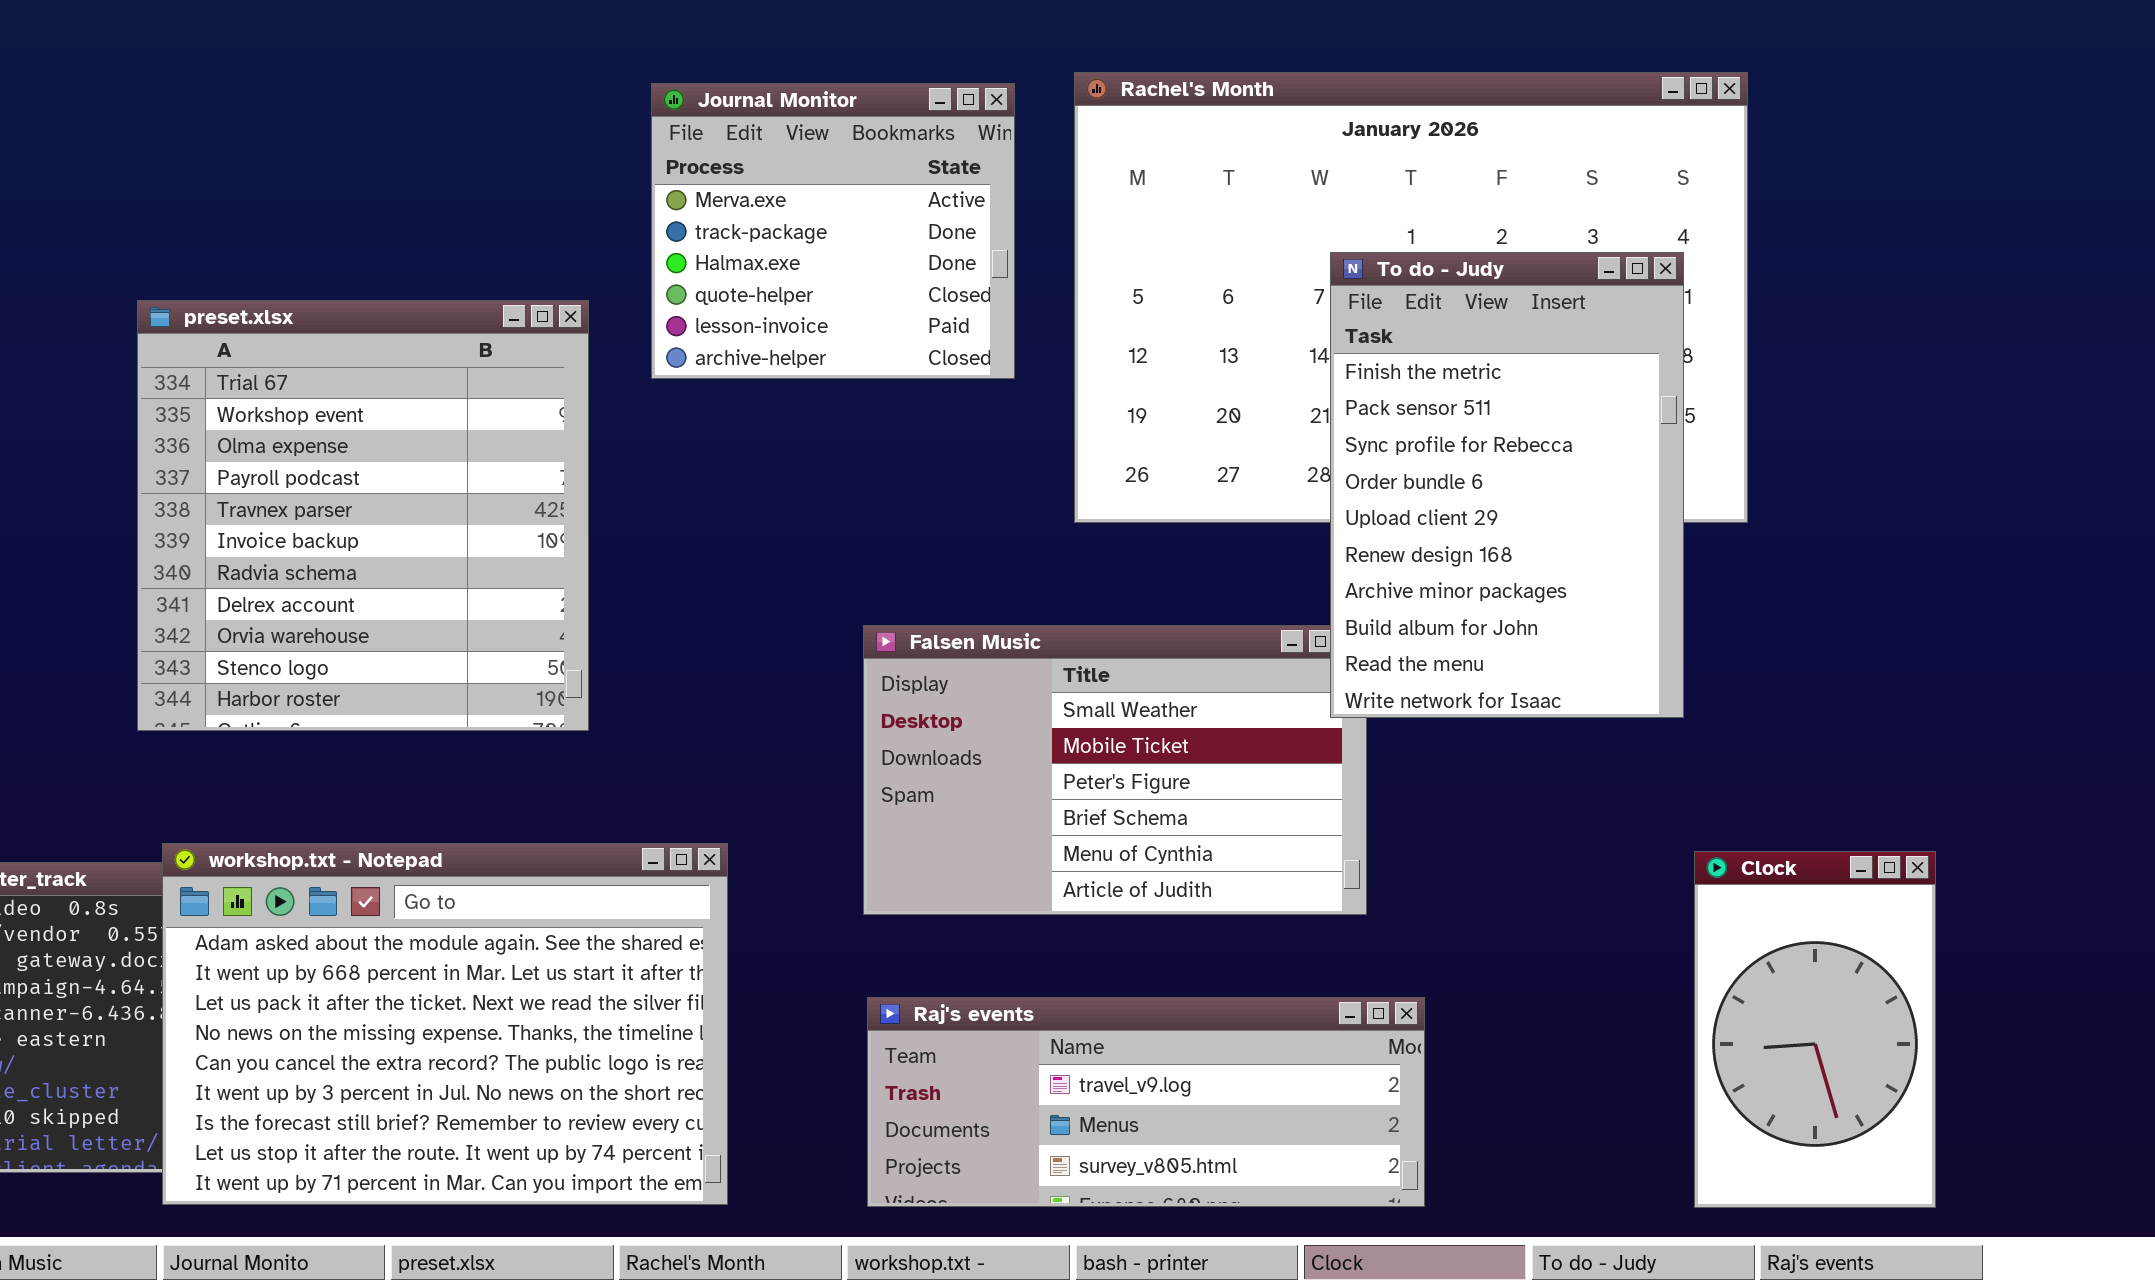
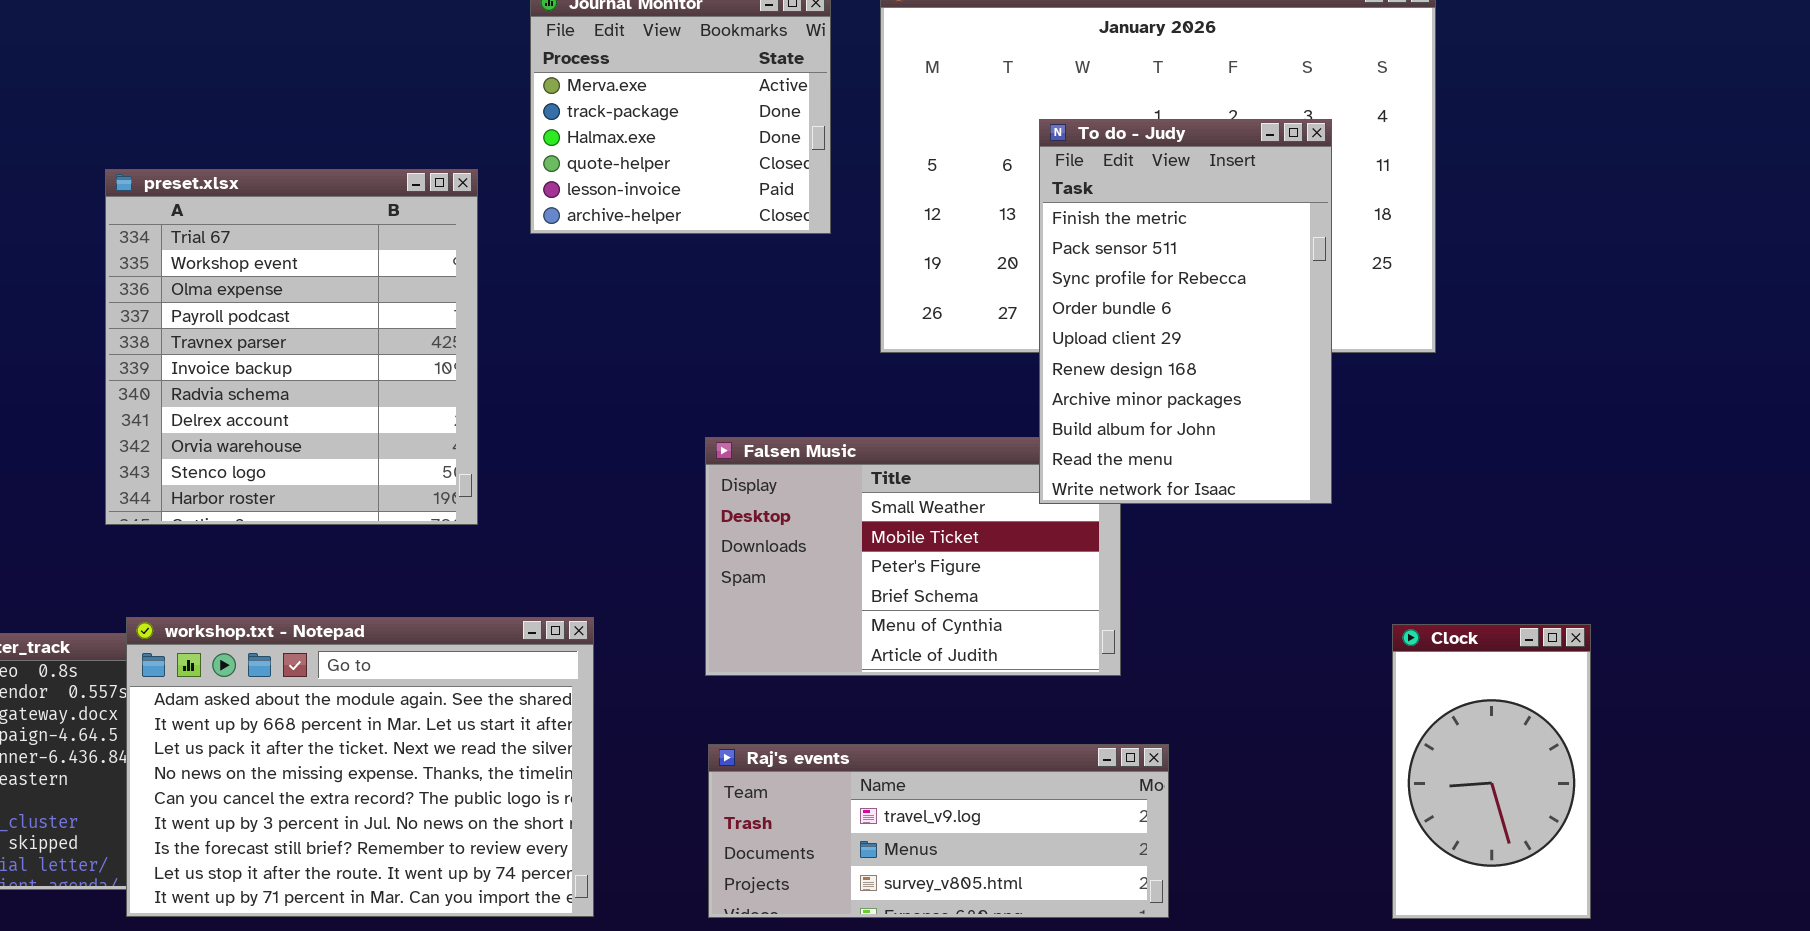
To do - Judy: [1330,252,1684,718] -> [1039,119,1332,504], moved

